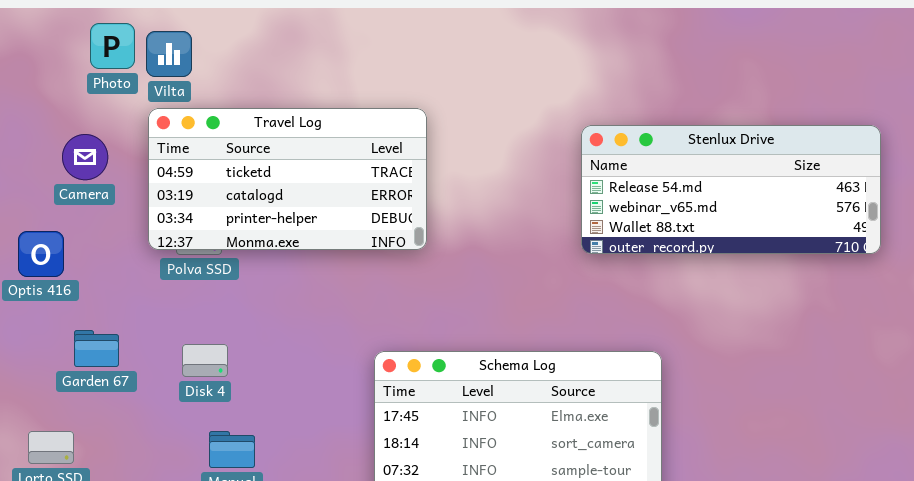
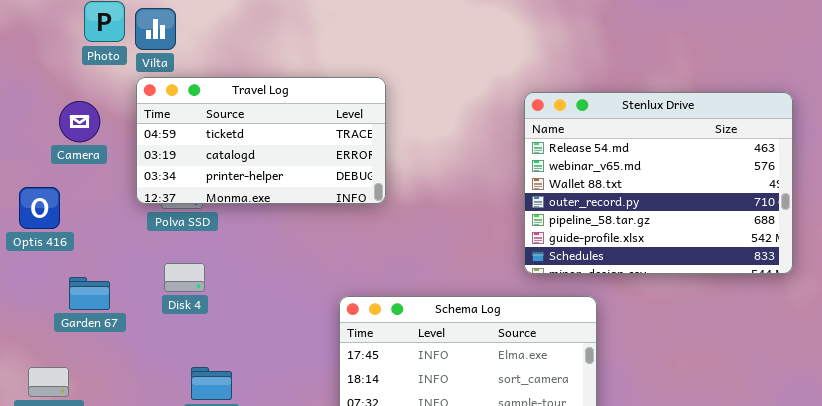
Stenlux Drive: [581,125,881,254] -> [524,92,793,274], resized
Disk 4: [182,344,228,377] -> [164,263,205,292], moved

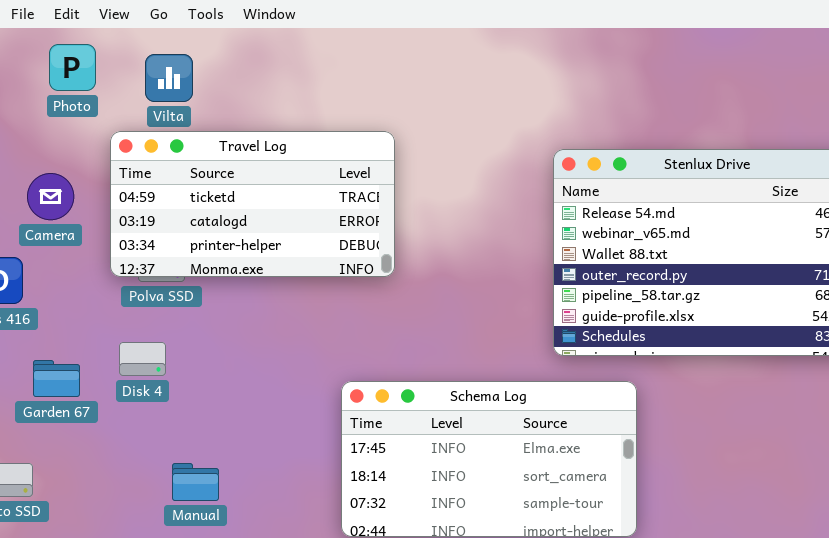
Vilta: [135,8,176,50] -> [145,54,193,102], moved
Camera: [59,101,100,142] -> [27,173,74,220], moved
Disk 4: [164,263,205,292] -> [119,342,166,376], moved

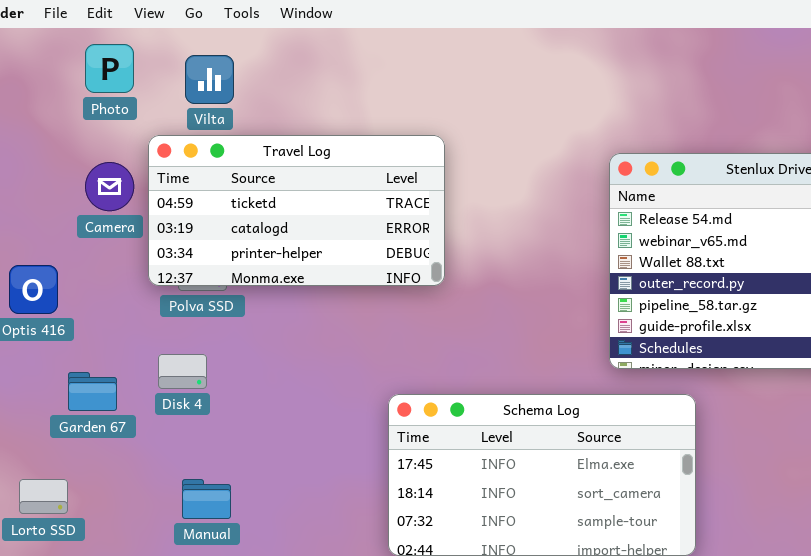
Camera: [27,173,74,220] -> [85,162,134,211], moved
Manual: [172,463,219,501] -> [182,479,231,519], moved

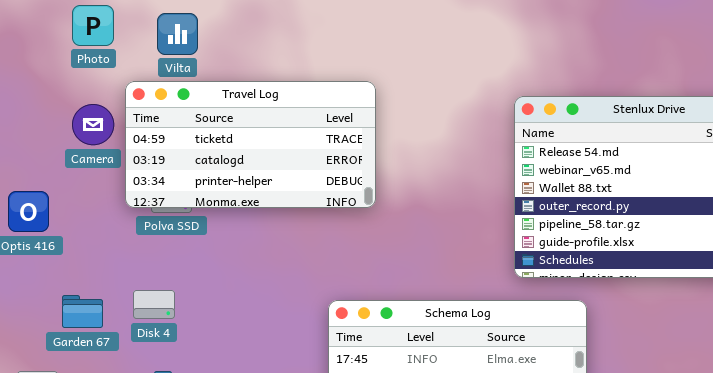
Disk 4: [158,354,207,389] -> [133,290,175,319], moved
Garden 67: [68,372,117,411] -> [62,295,103,328], moved

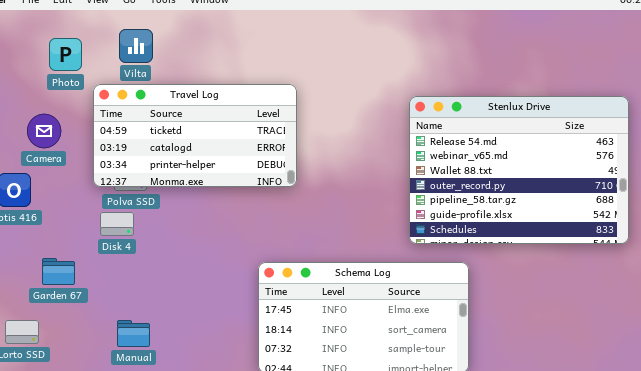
Photo: [72,5,114,46] -> [49,38,82,71], moved
Camera: [72,104,114,145] -> [27,114,61,148], moved
Disk 4: [133,290,175,319] -> [100,212,134,236], moved

